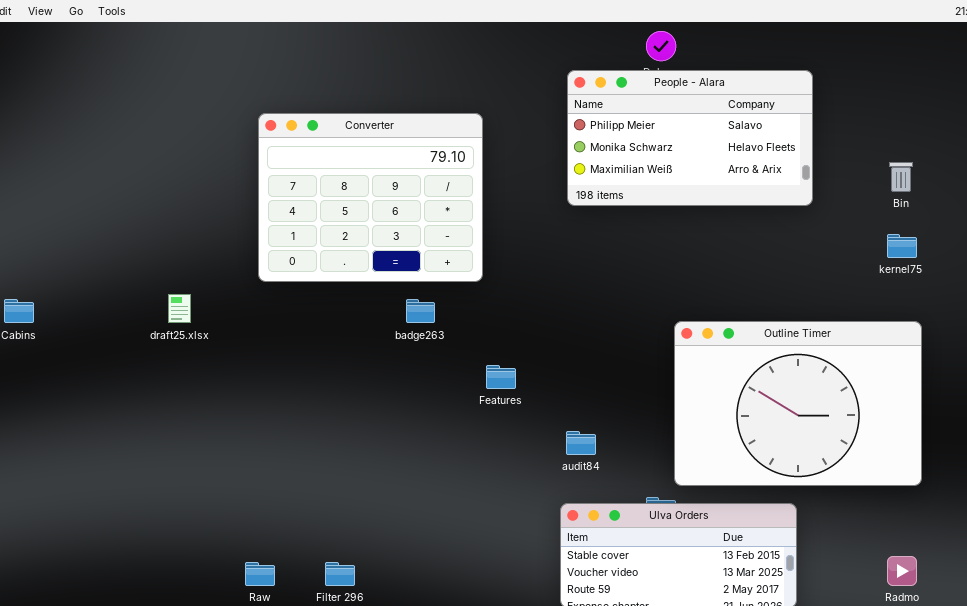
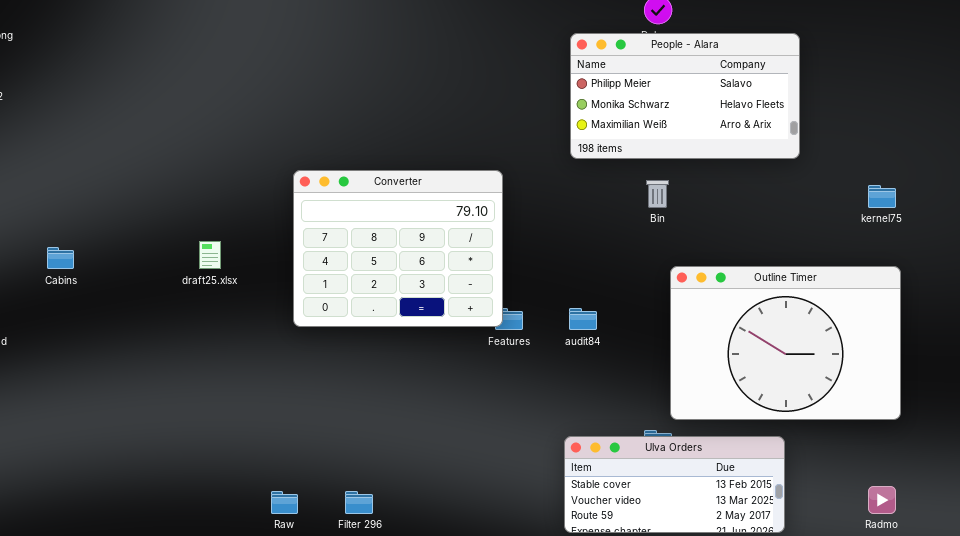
Converter: [258,113,483,282] -> [293,170,503,327], moved
Bin: [889,162,913,192] -> [646,180,669,208], moved
audit84: [566,431,596,455] -> [569,308,597,330], moved

